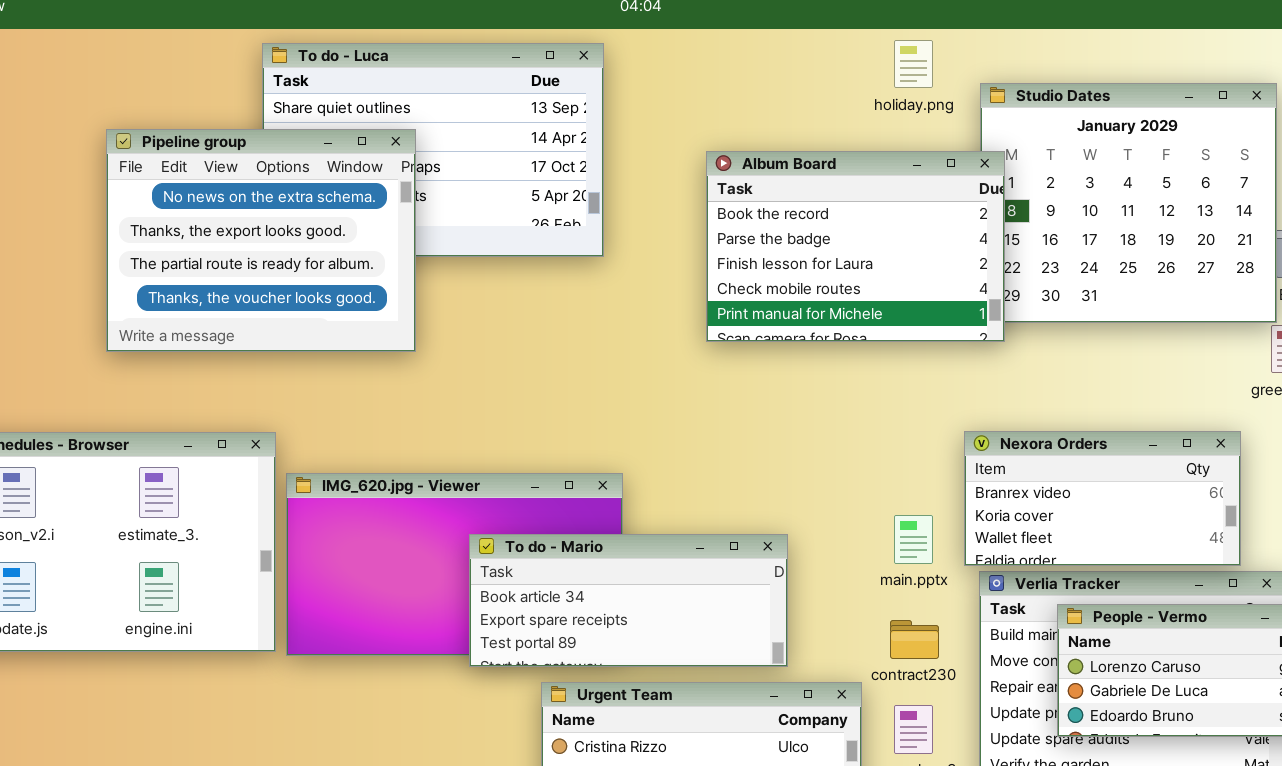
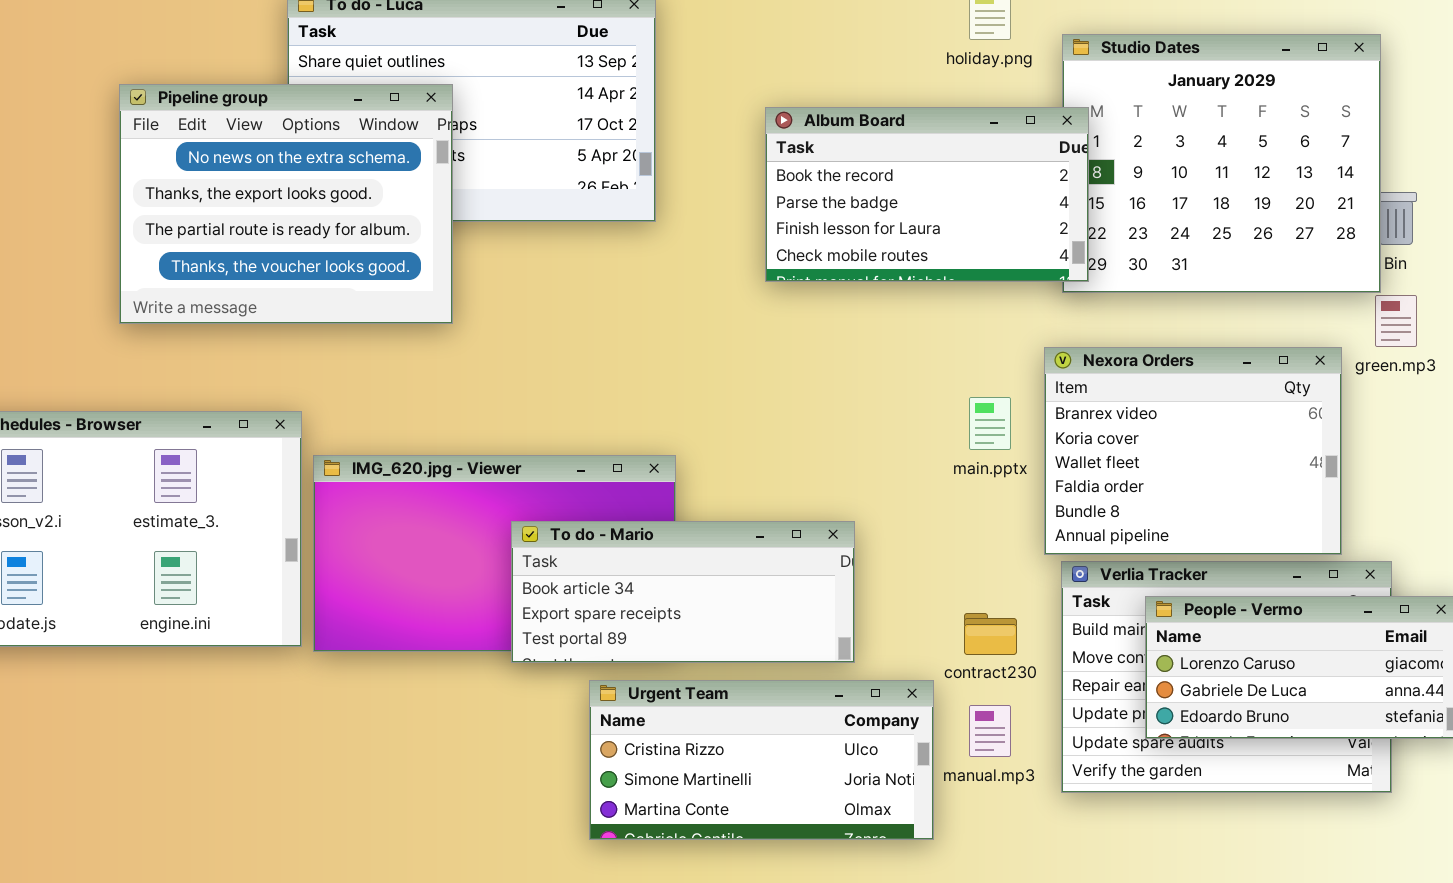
Album Board: [706,151,1005,342] -> [765,107,1089,282], resized
Nexora Orders: [964,431,1241,566] -> [1044,347,1342,555], resized
main.pptx: [894,515,933,564] -> [969,397,1011,450], moved

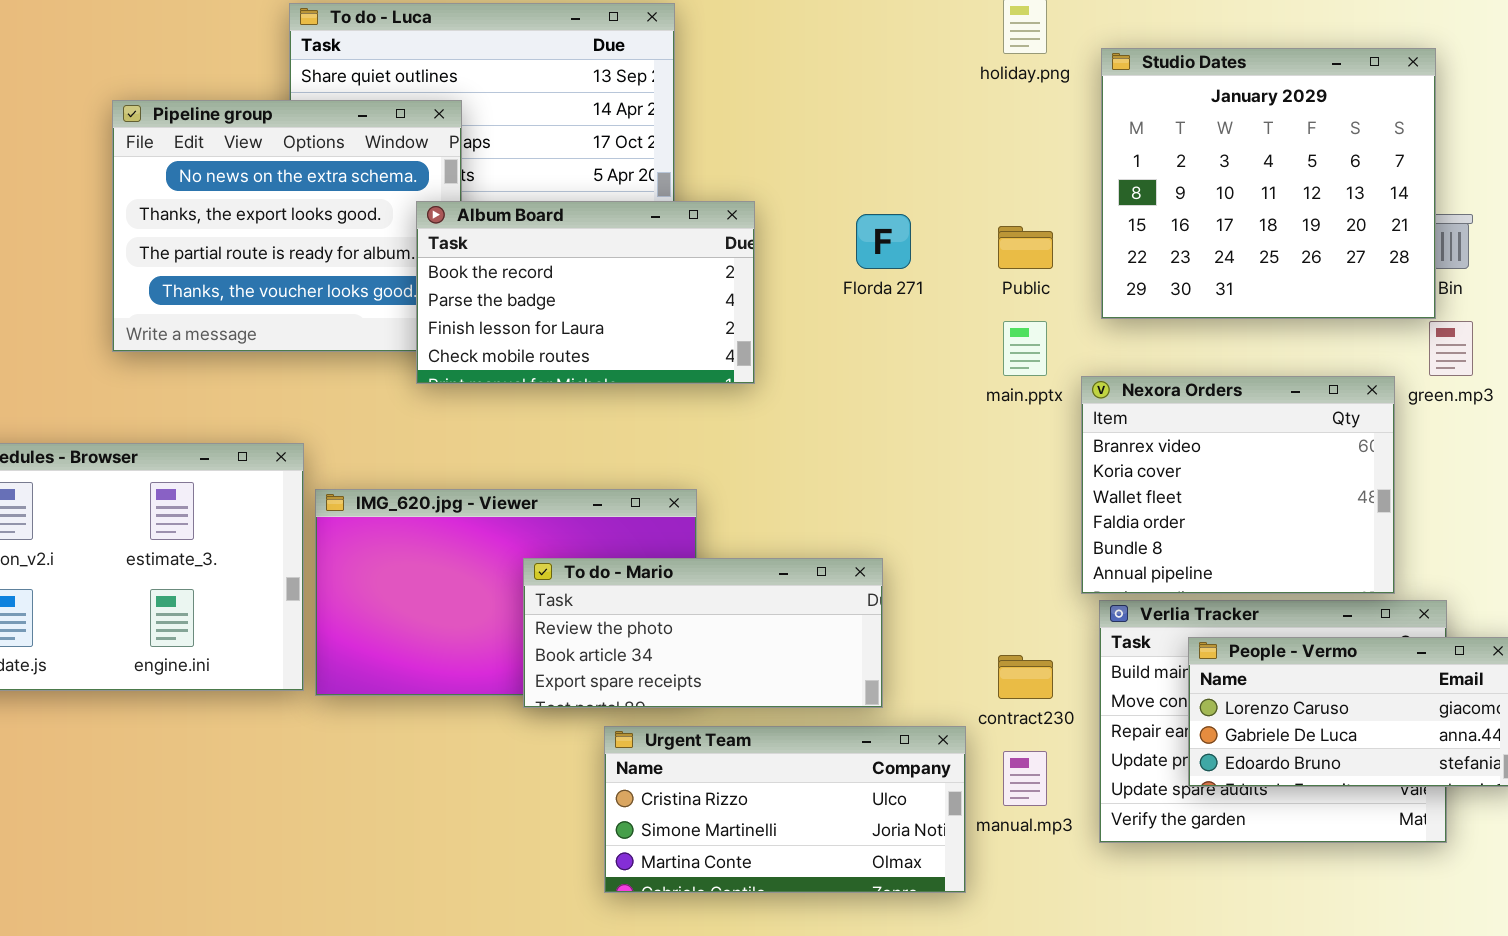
Album Board: [765,107,1089,282] -> [416,201,755,384], moved
main.pptx: [969,397,1011,450] -> [1003,321,1047,376], moved
To do - Mario: [511,521,855,663] -> [523,558,883,708], scrolled up 1 row

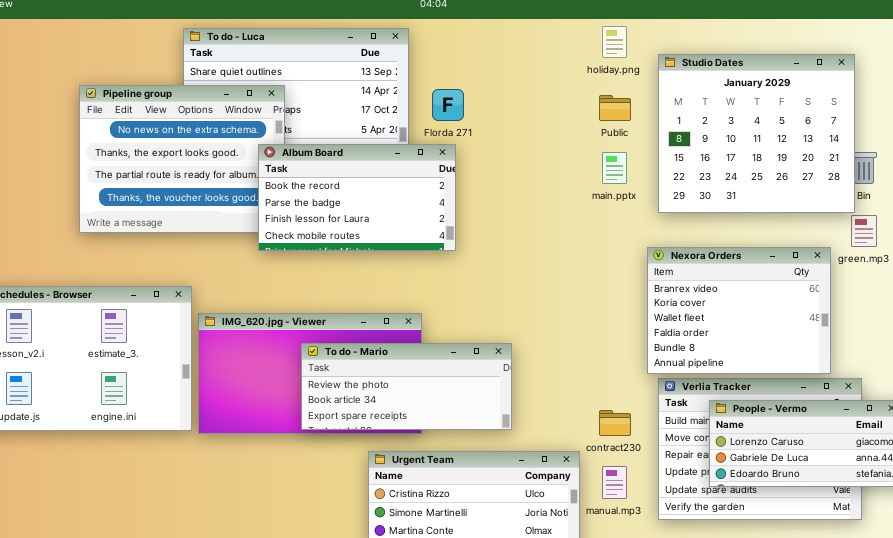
Florda 271: [856,214,911,269] -> [432,89,464,121], moved
Public: [998,226,1053,269] -> [599,95,631,121], moved
main.pptx: [1003,321,1047,376] -> [602,152,627,184], moved
To do - Mario: [523,558,883,708] -> [301,343,512,430], moved

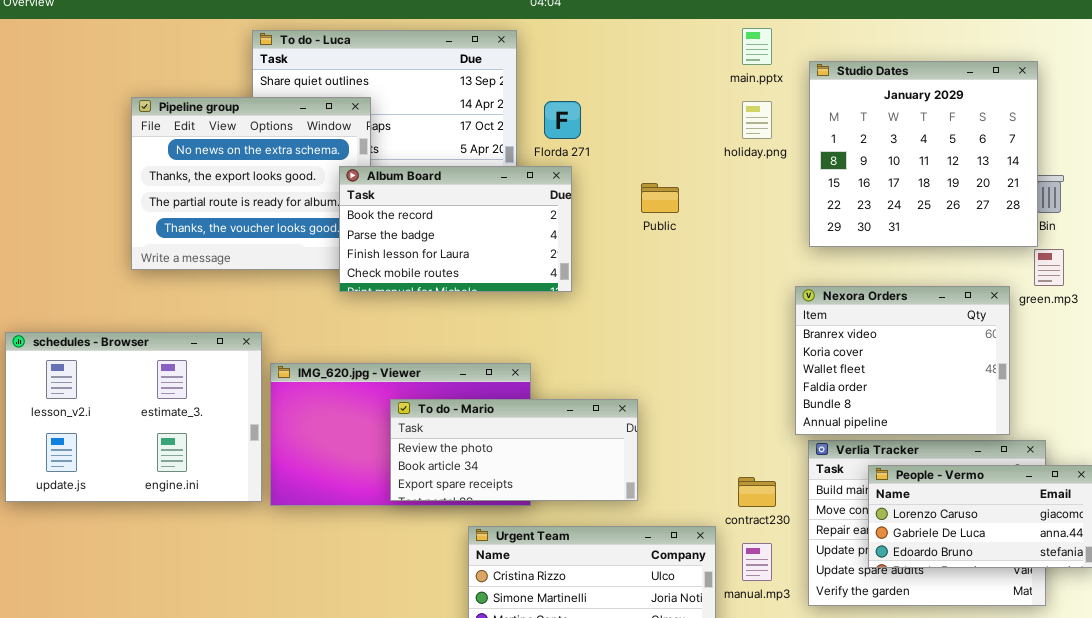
holiday.png: [602,26,627,58] -> [742,101,772,139], moved
Public: [599,95,631,121] -> [641,183,679,213], moved
main.pptx: [602,152,627,184] -> [742,28,772,65], moved

